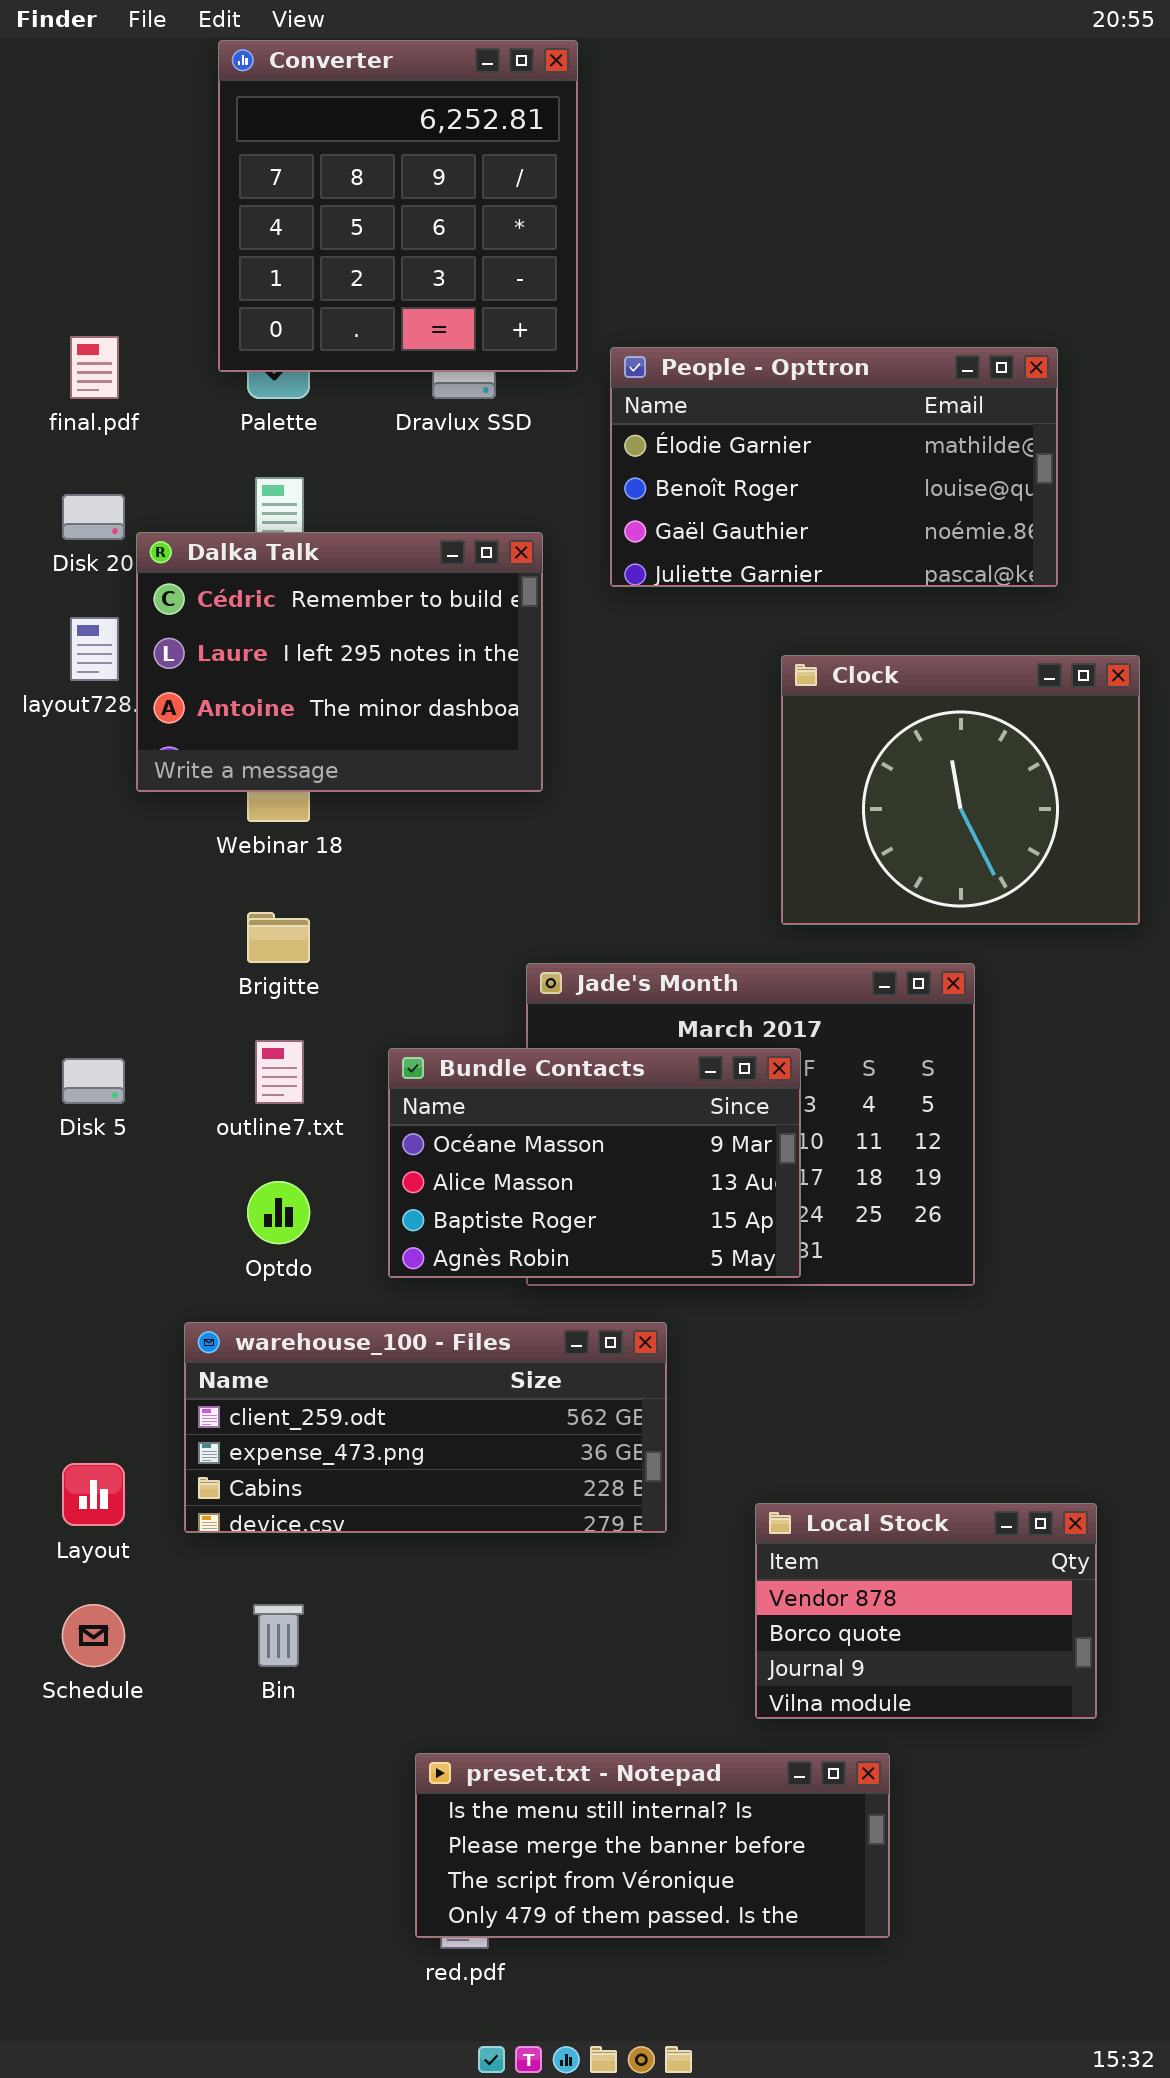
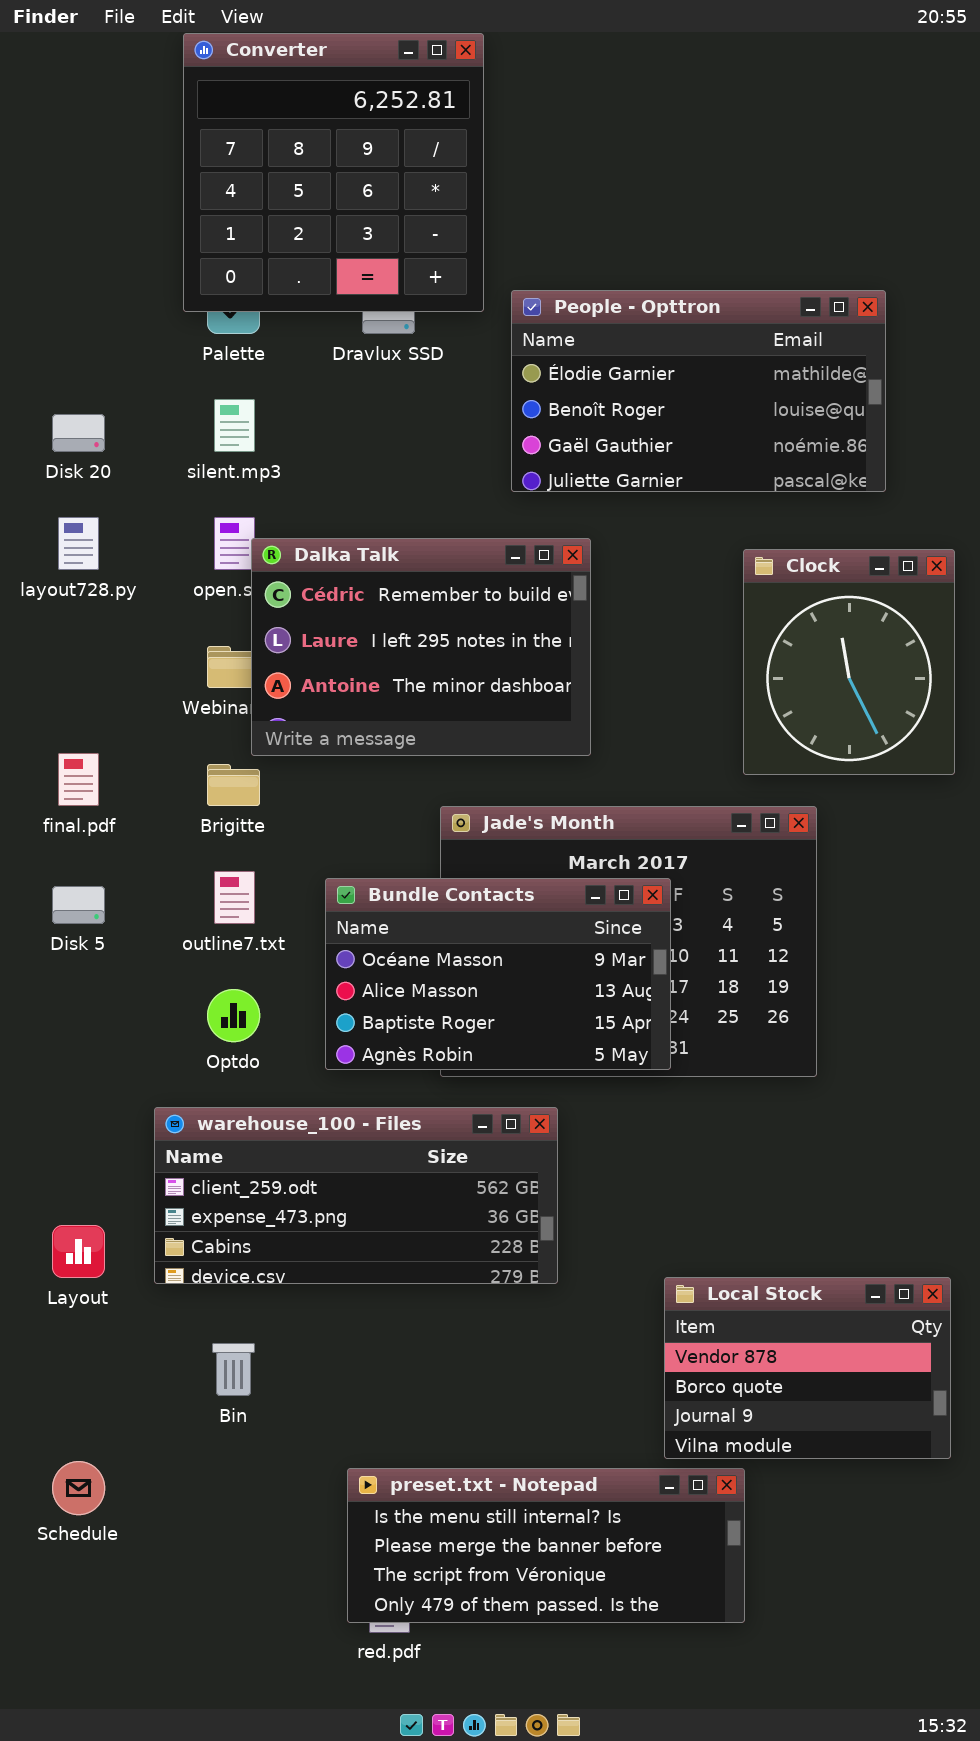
final.pdf: [70,336,119,399] -> [58,753,99,806], moved
Dalka Talk: [136,532,543,792] -> [251,538,591,756], moved
Clock: [781,655,1140,925] -> [743,549,955,775], resized
Local Stock: [755,1503,1097,1719] -> [664,1277,951,1459], moved
Schedule: [62,1604,125,1667] -> [52,1461,105,1515], moved

